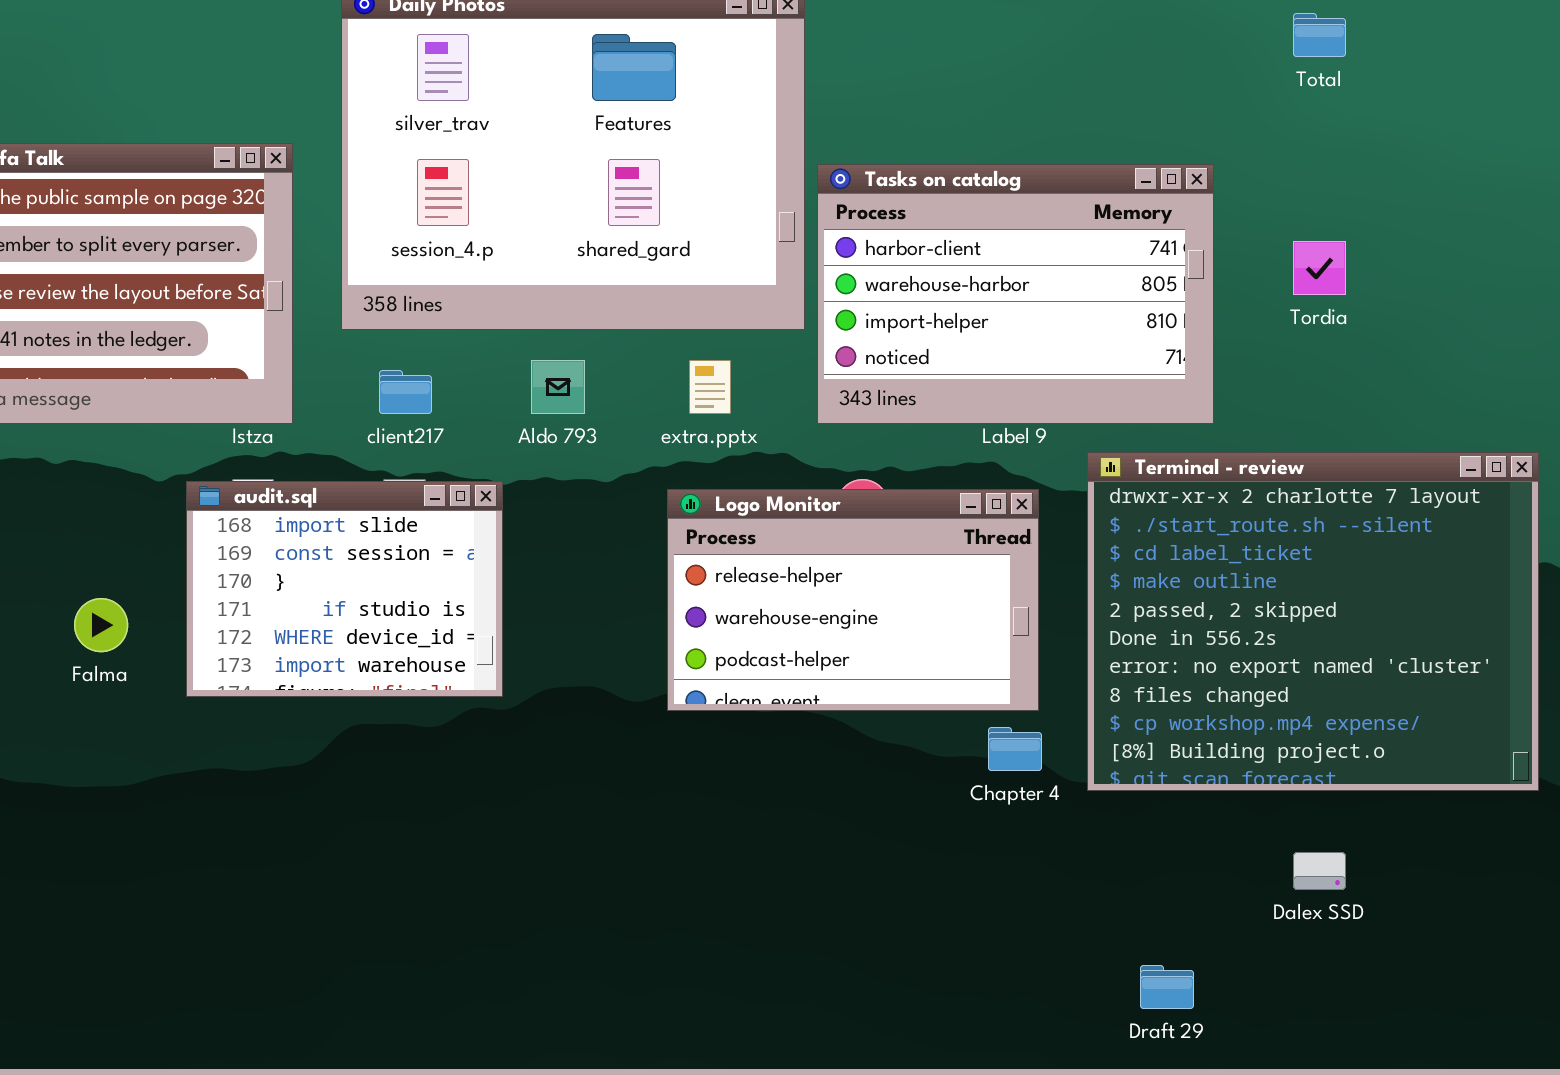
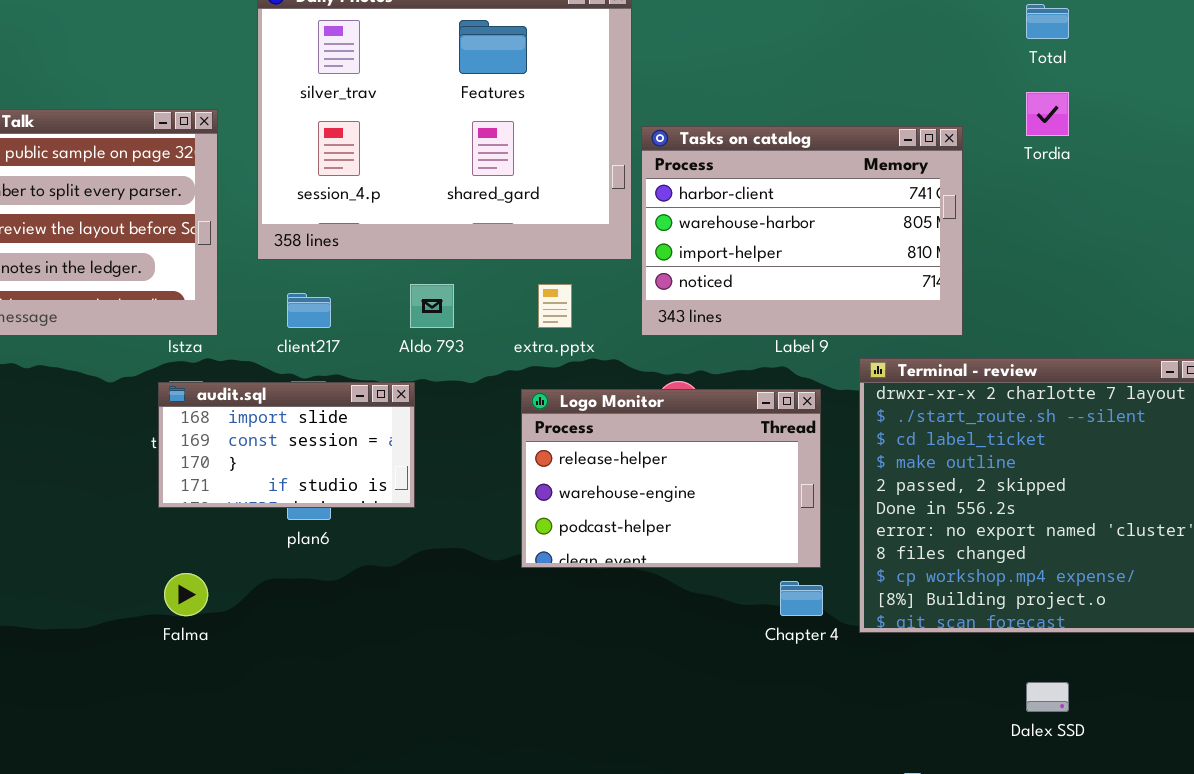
Tordia: [1293,241,1346,295] -> [1026,92,1069,136], moved
audit.sql: [186,481,503,697] -> [158,382,415,508], moved, resized
Falma: [74,598,128,652] -> [164,573,208,616], moved

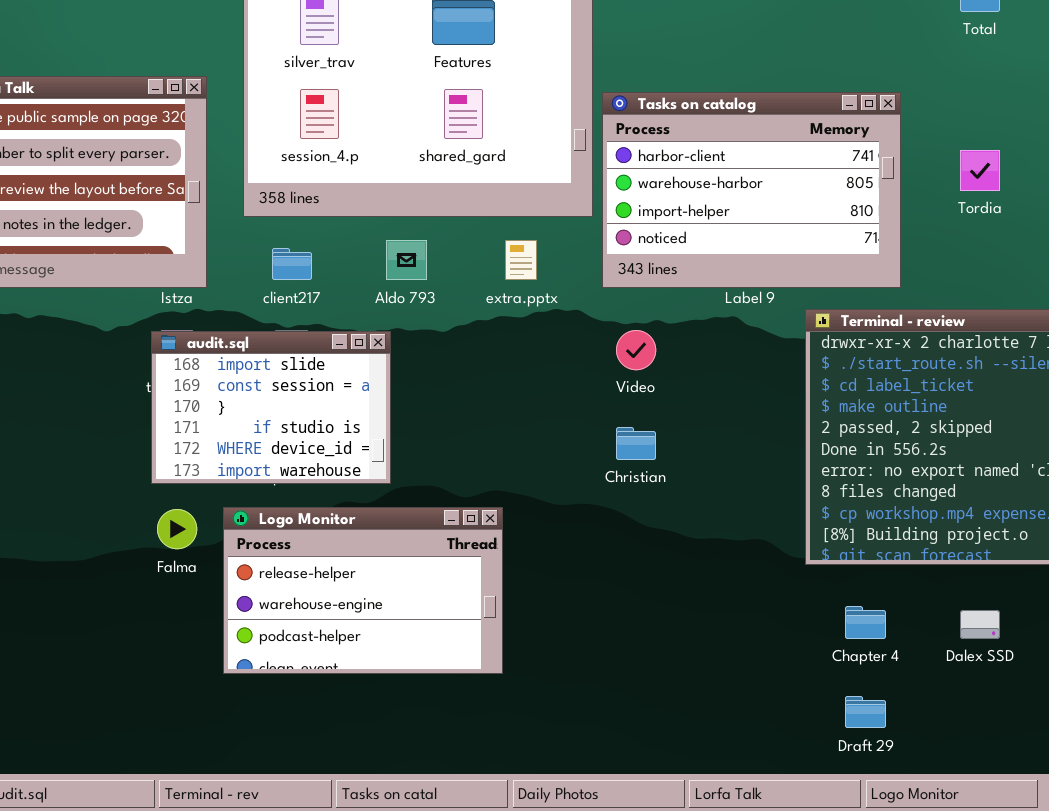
Tordia: [1026,92,1069,136] -> [960,150,1000,191], moved
audit.sql: [158,382,415,508] -> [151,331,391,484], resized
Logo Monitor: [521,389,821,568] -> [223,507,503,674], moved
Chapter 4: [780,581,823,616] -> [845,606,886,639], moved

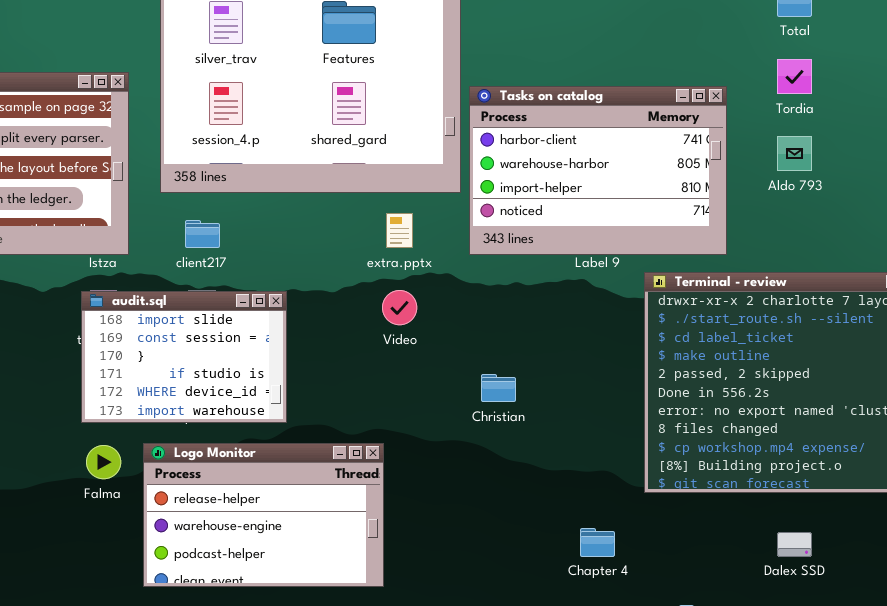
Tordia: [960,150,1000,191] -> [777,59,812,94], moved
Aldo 793: [386,240,427,280] -> [777,136,812,171], moved
Video: [616,330,656,370] -> [382,290,417,325], moved
Chapter 4: [845,606,886,639] -> [580,528,615,557], moved

